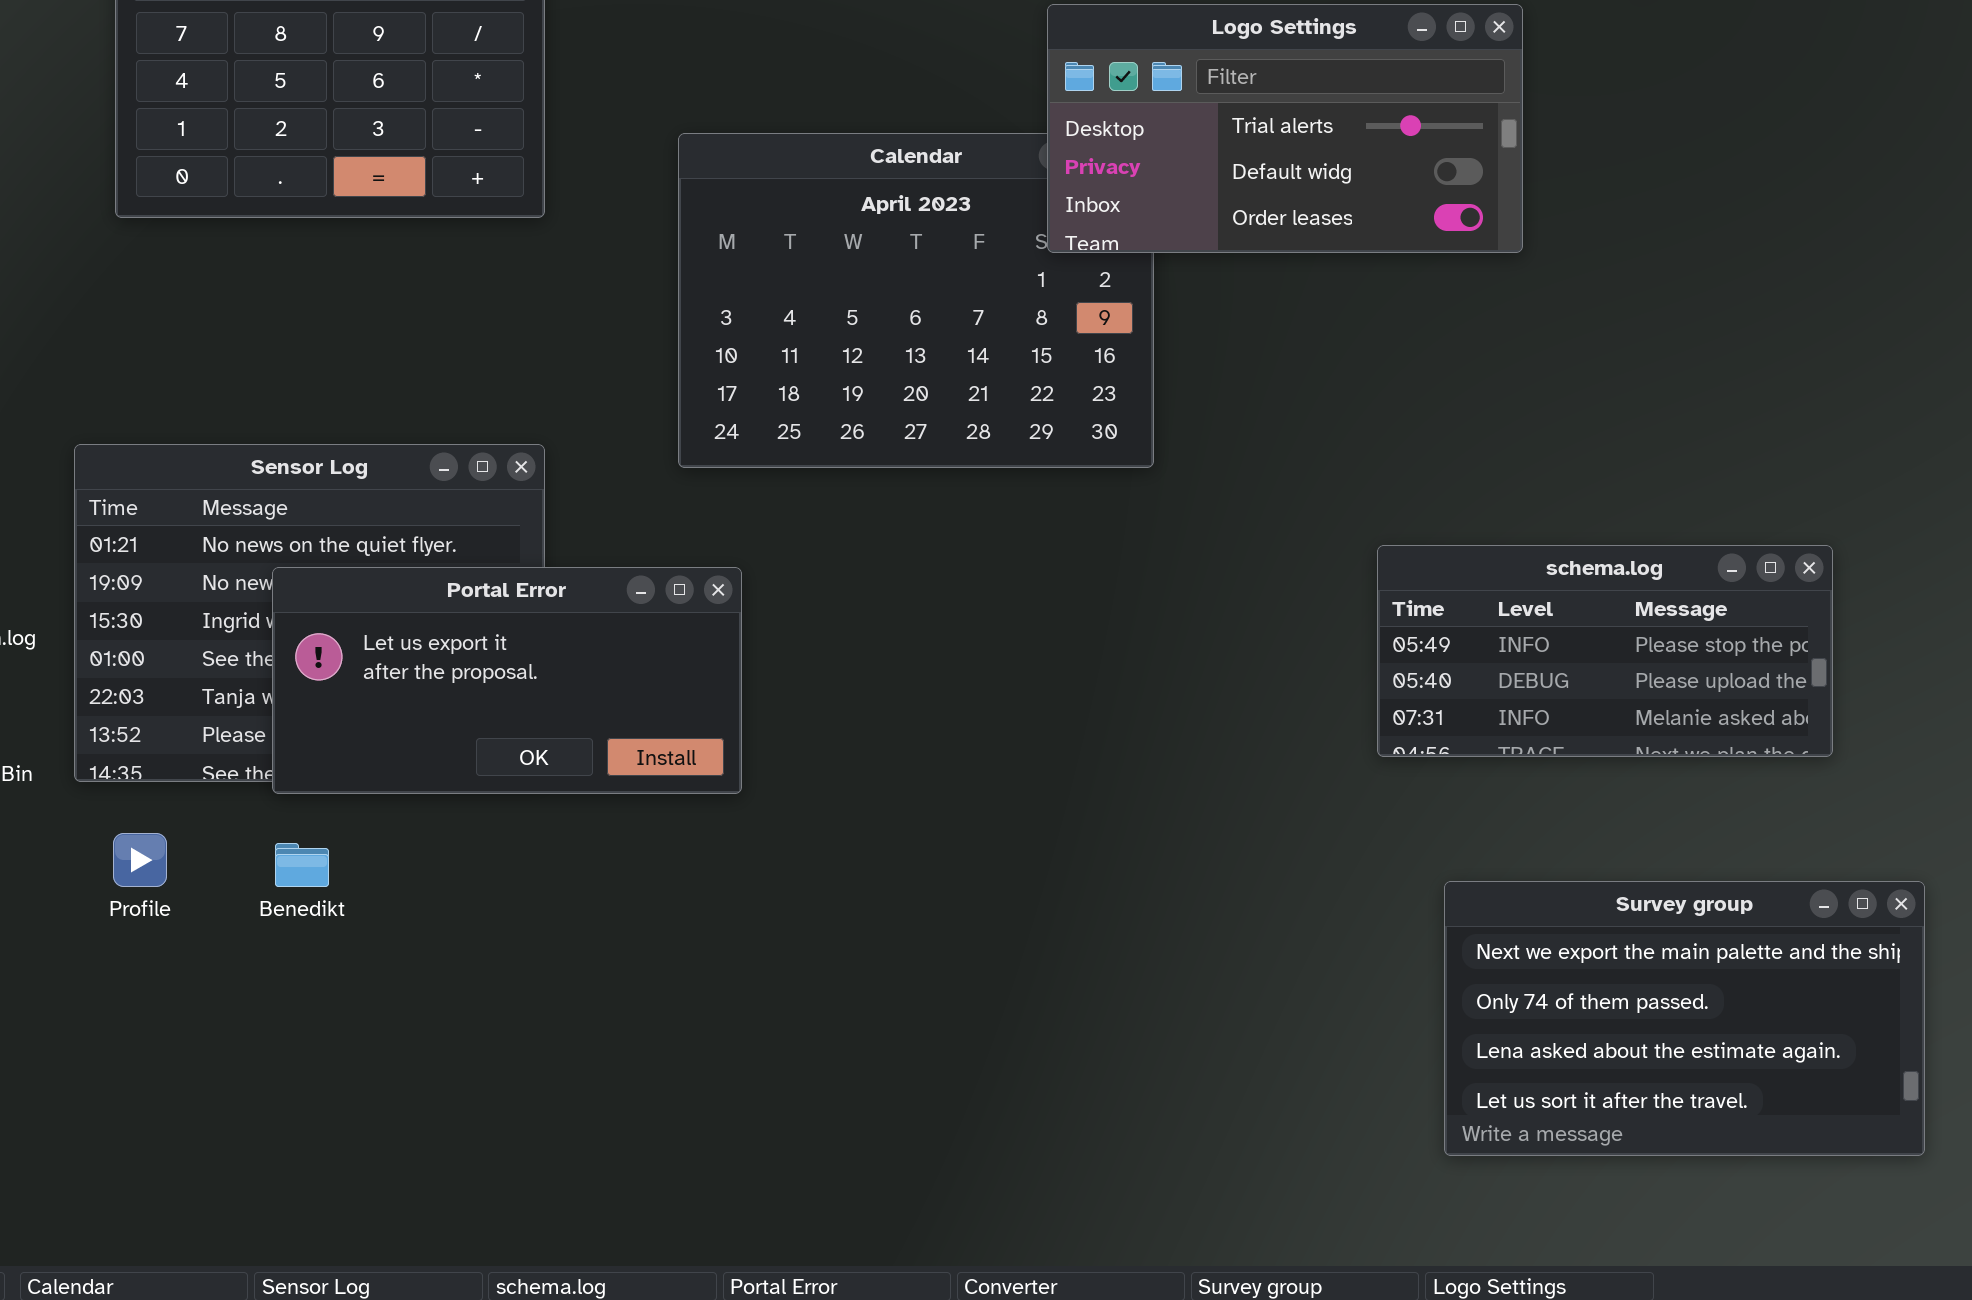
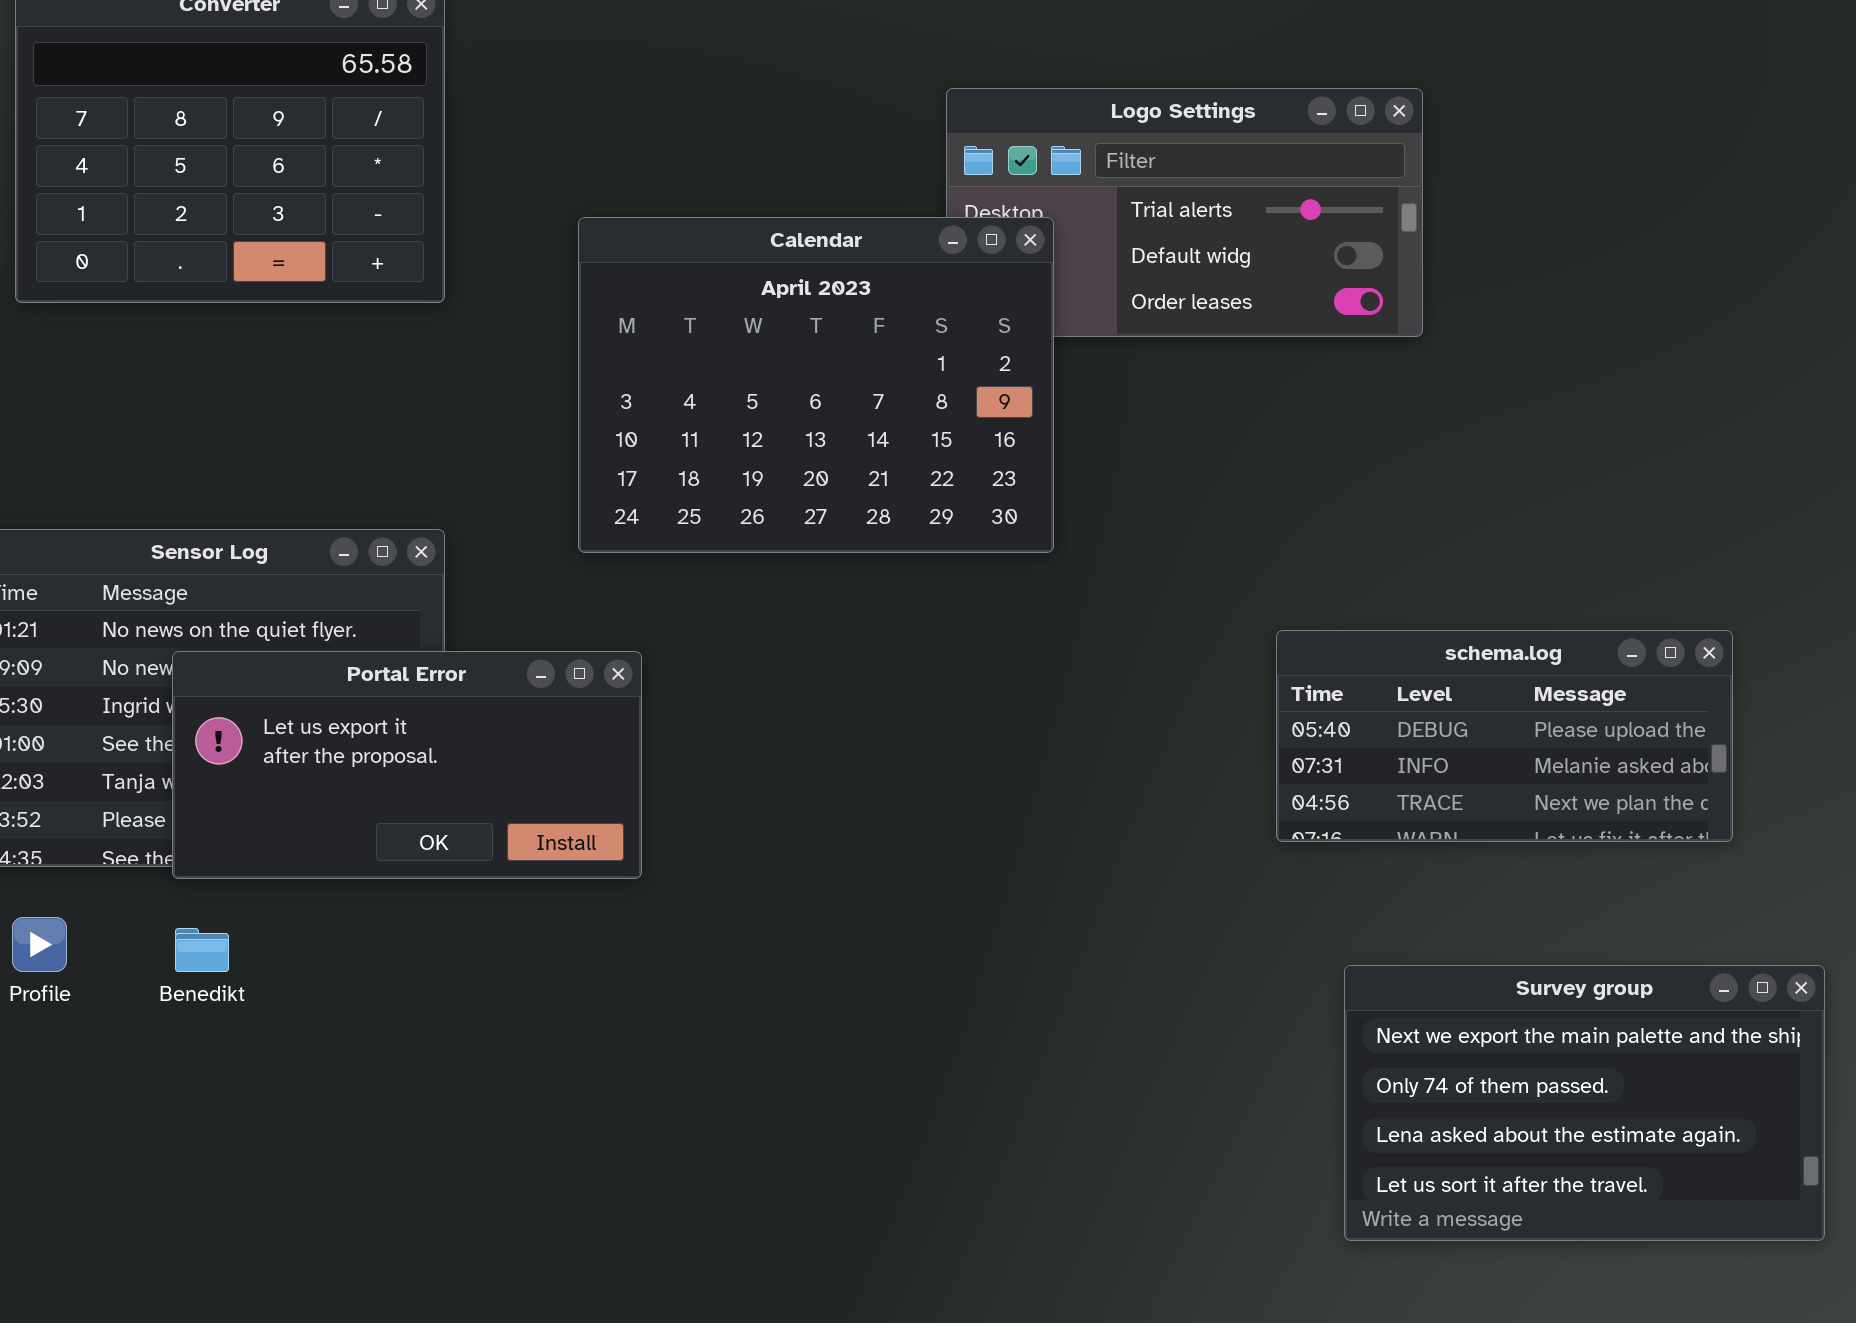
Calendar: [678,133,1154,468] -> [578,217,1054,553], raised
schema.log: [1377,545,1833,757] -> [1276,630,1733,842], scrolled down 1 row

